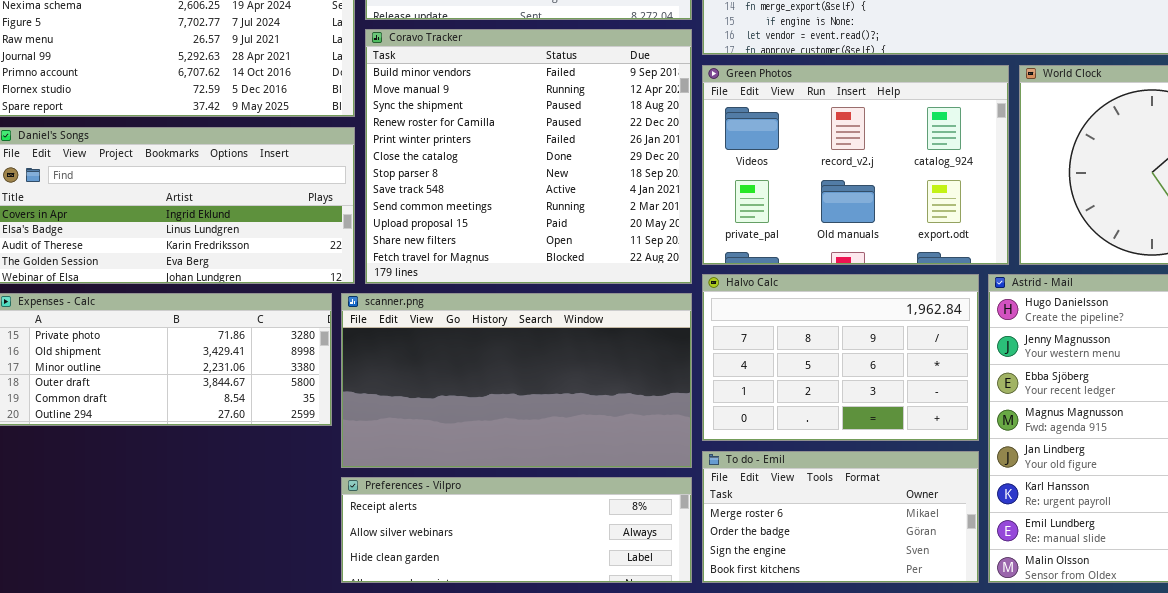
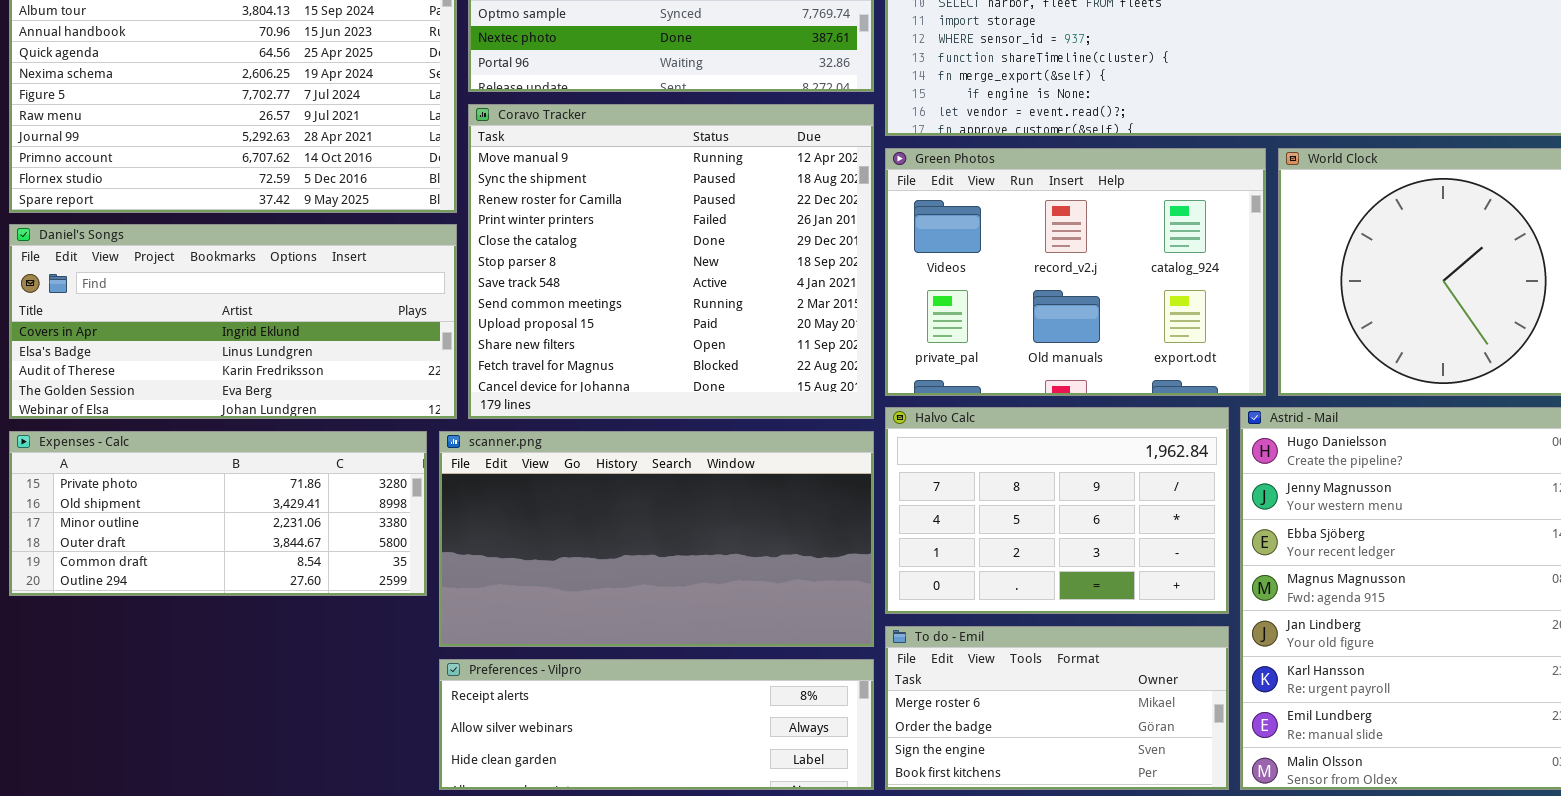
Coravo Tracker: [365,29,692,284] -> [468,104,874,419], scrolled down 1 row

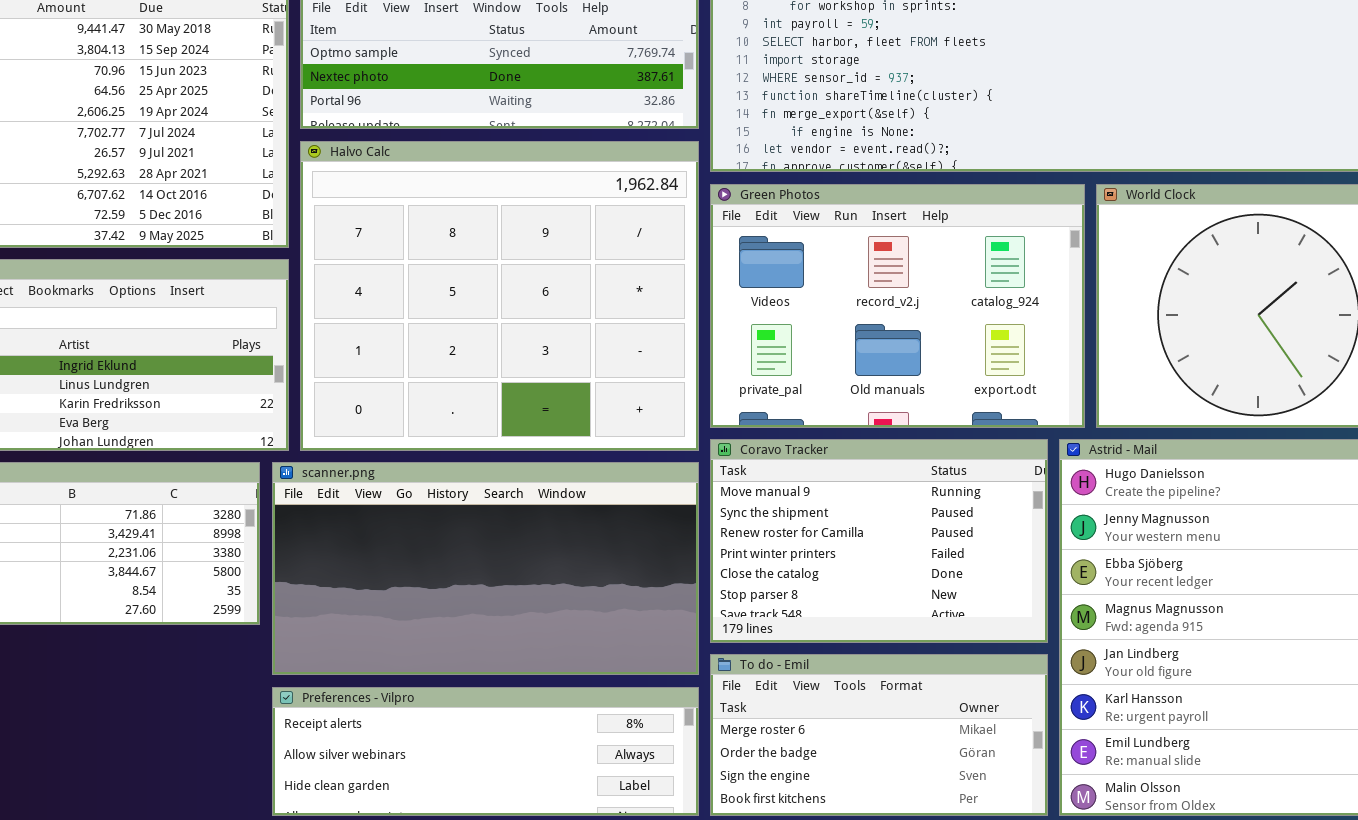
Coravo Tracker: [468,104,874,419] -> [710,439,1048,643], moved, resized
Halvo Calc: [885,407,1229,614] -> [300,141,699,451], moved, resized

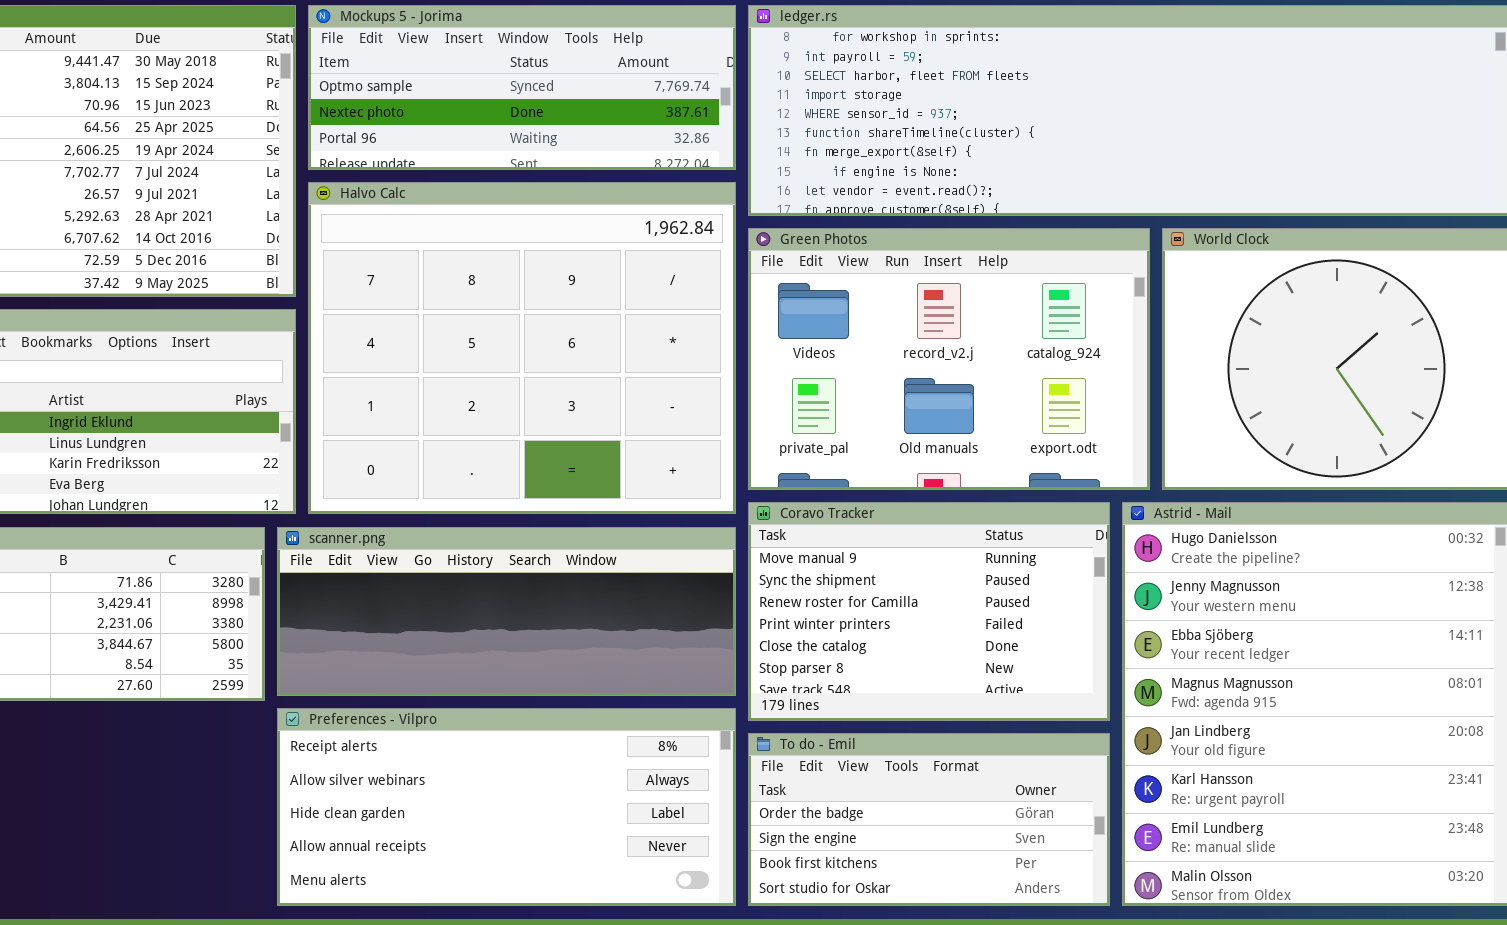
scanner.png: [272,462,699,675] -> [277,527,736,696], resized
To do - Emil: [710,654,1048,816] -> [748,733,1110,906], scrolled down 1 row
Preferences - Vilpro: [272,687,699,816] -> [277,708,736,906], resized

